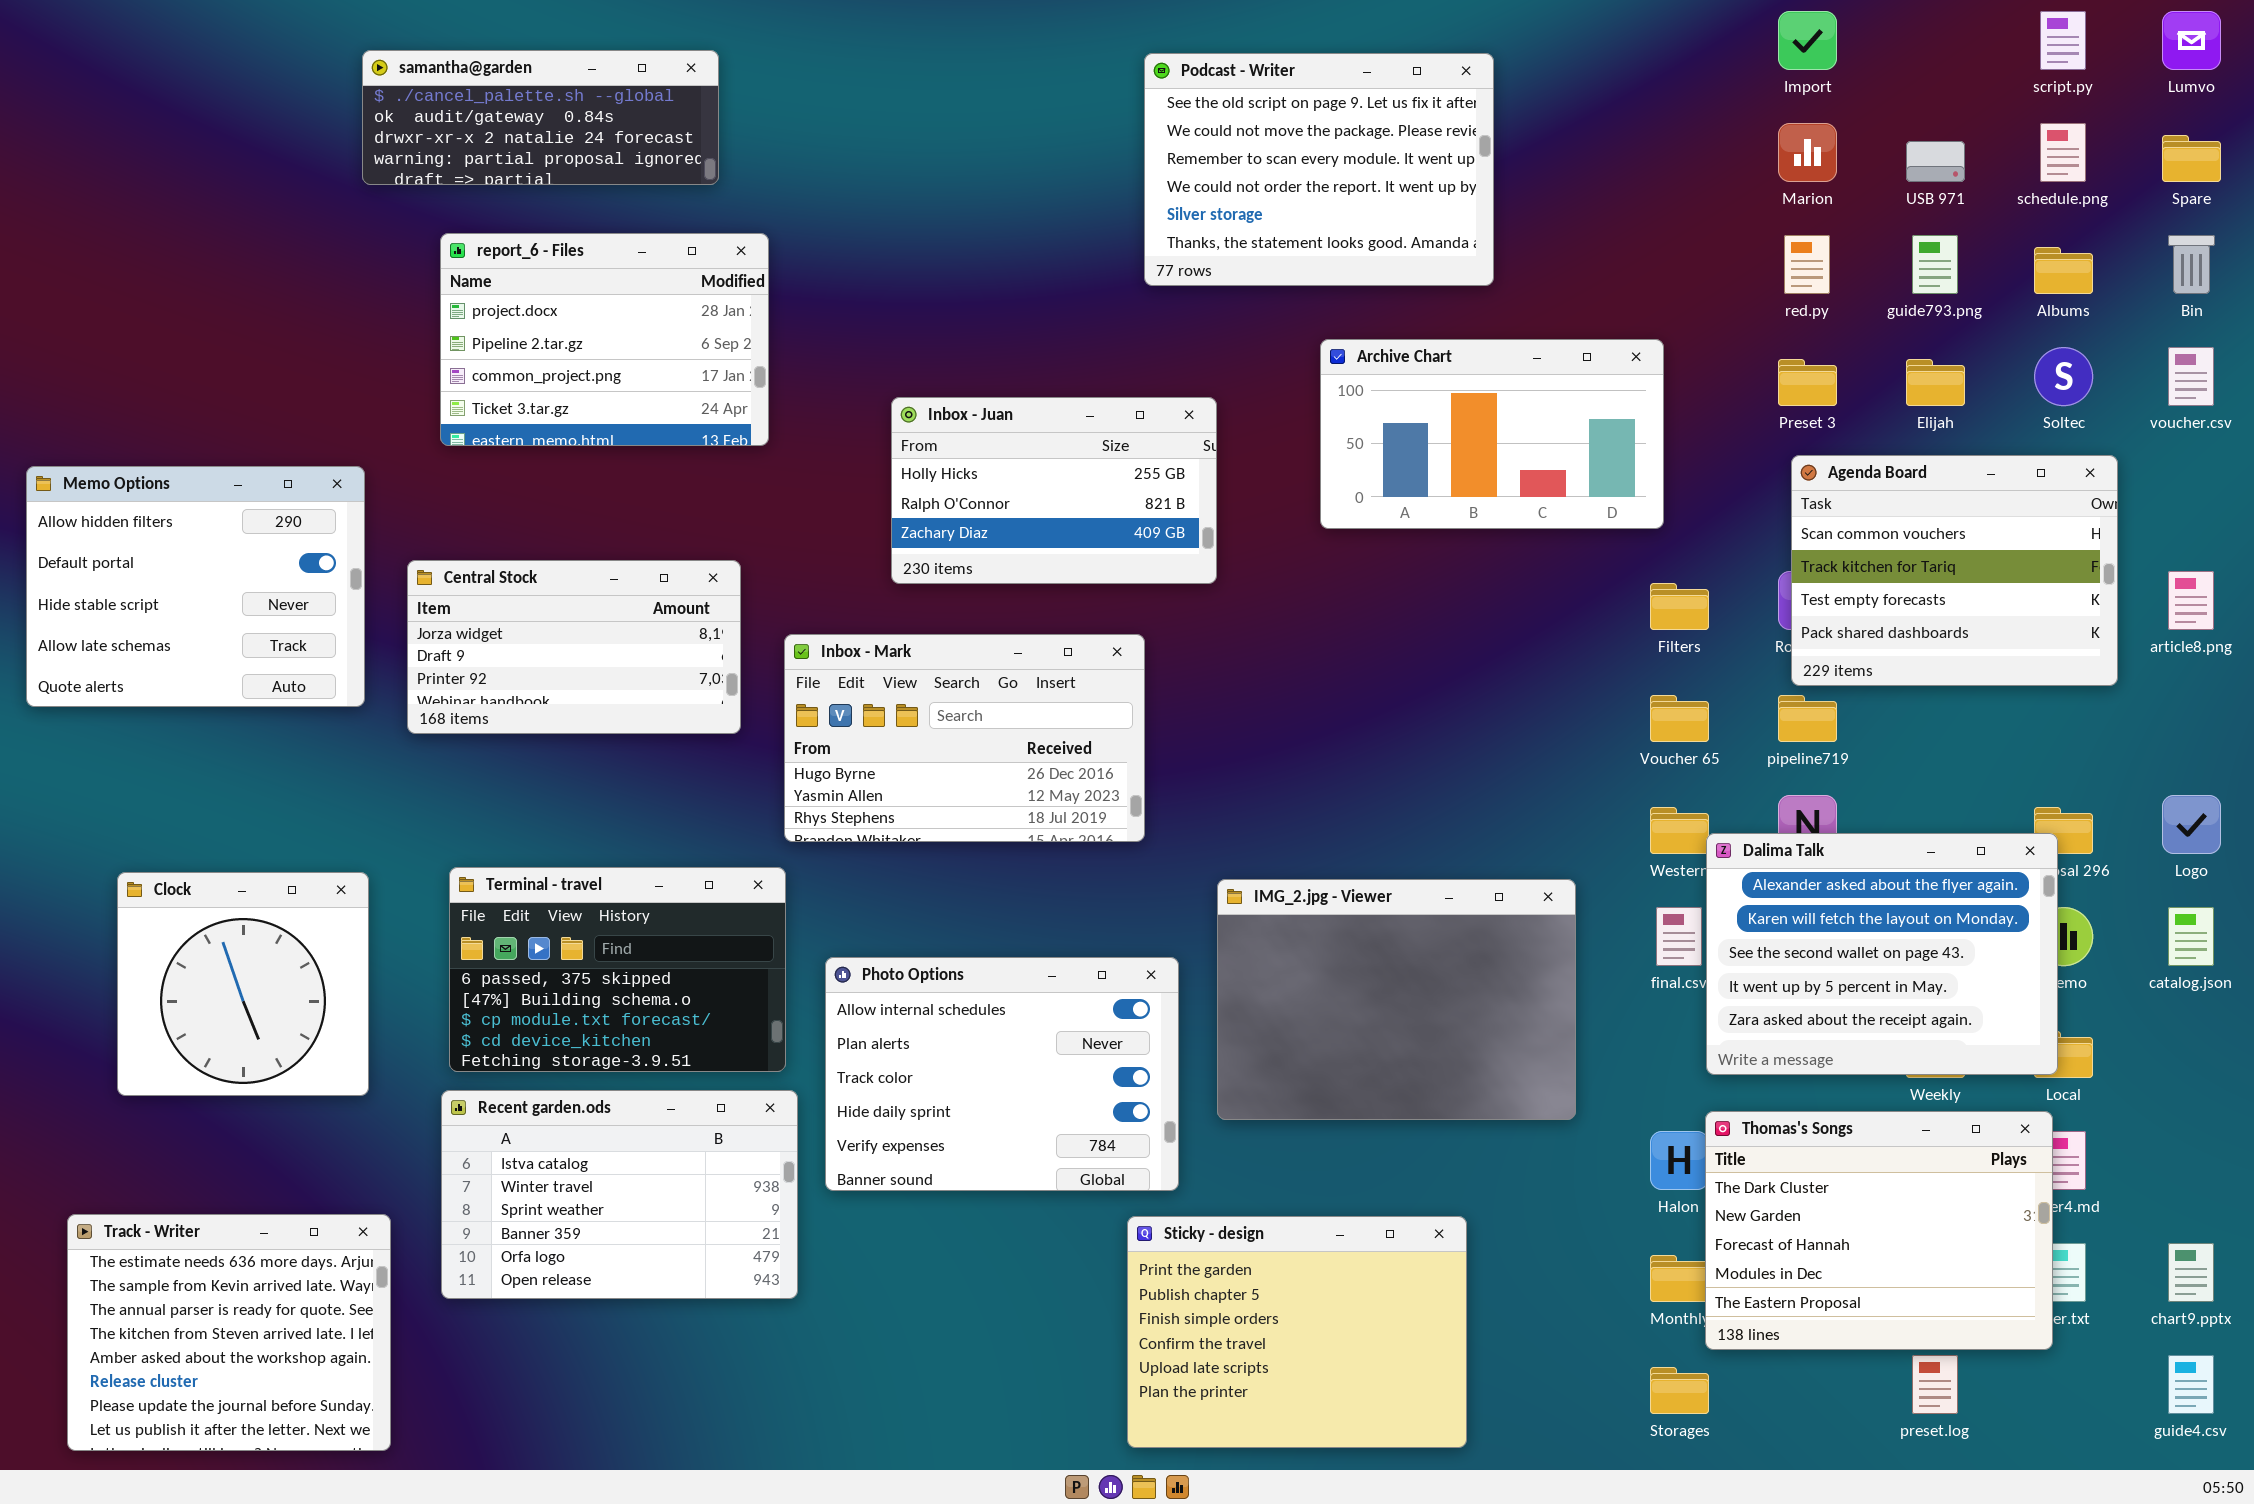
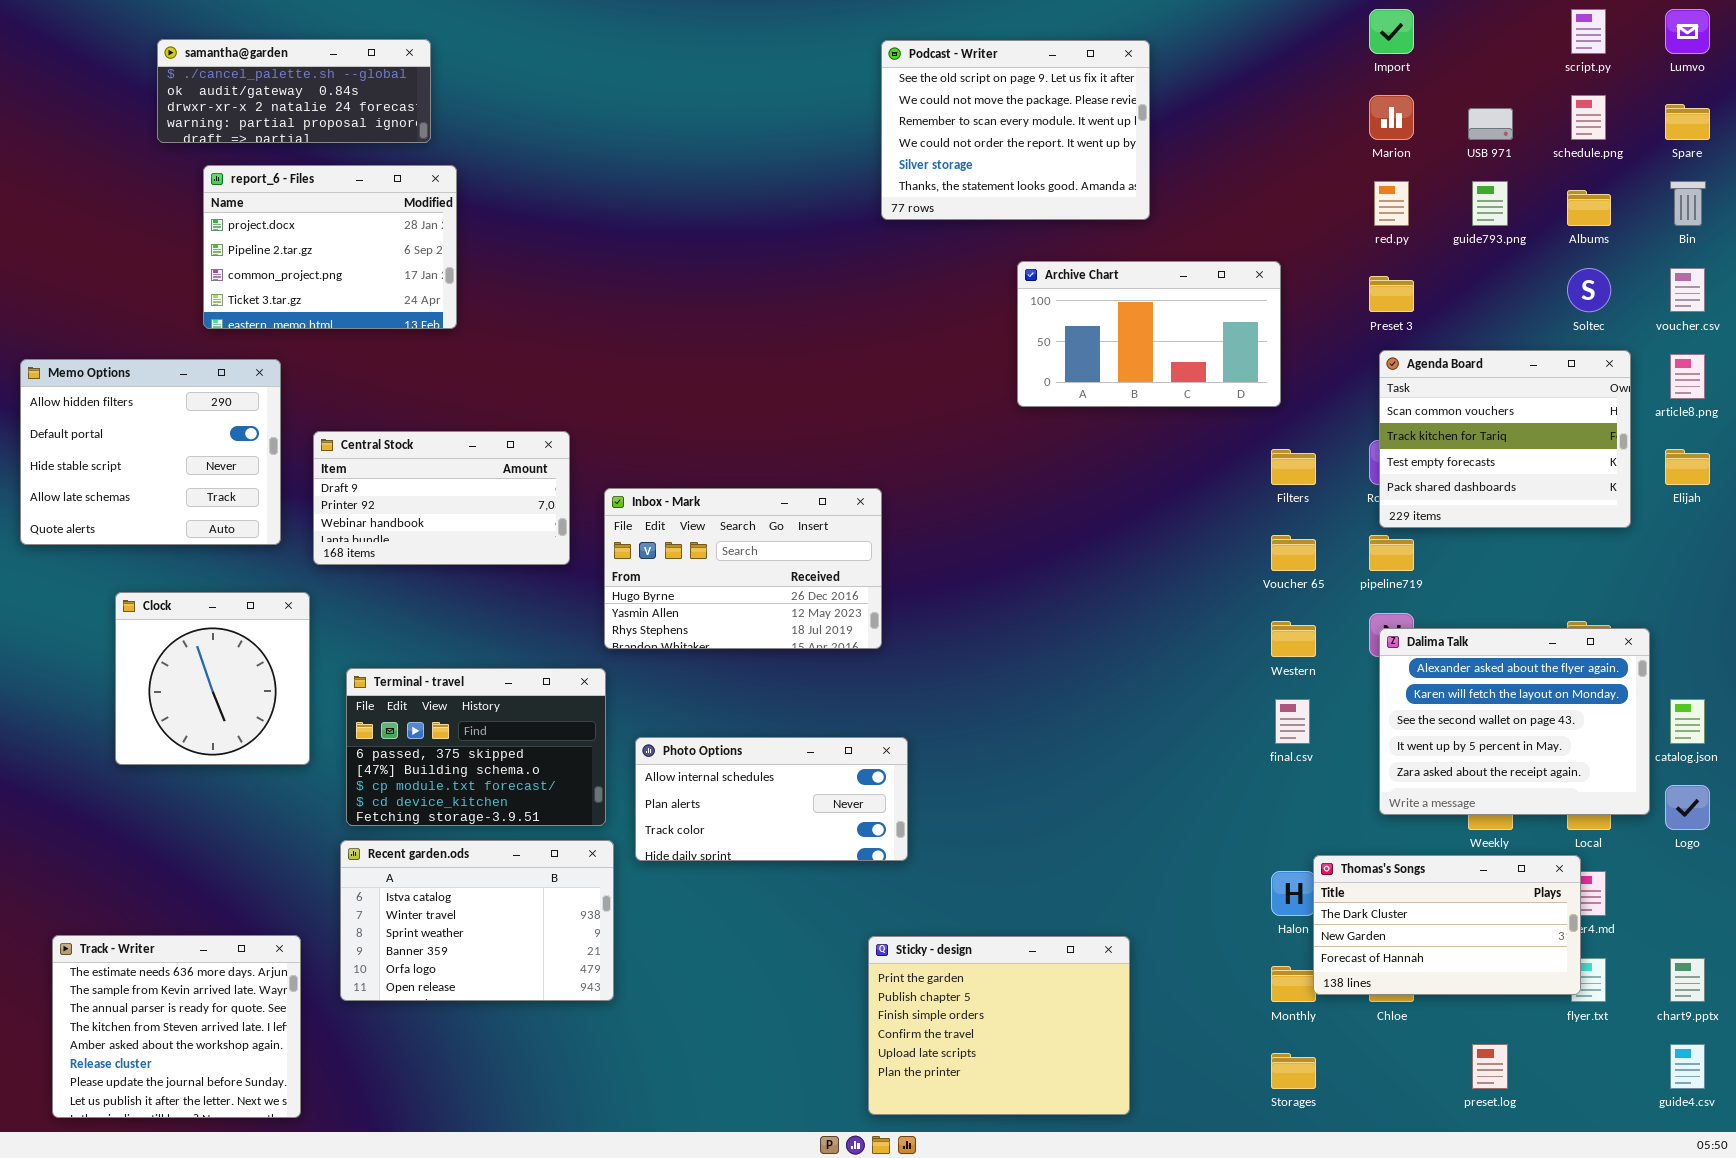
samantha@garden: [362,50,719,185] -> [157,39,431,143], moved
report_6 - Files: [440,233,769,446] -> [203,165,457,329], moved
Elijah: [1906,359,1965,406] -> [1665,449,1710,485], moved
Inbox - Juan: [891,397,1217,584] -> none, closed
Central Stock: [407,560,741,734] -> [313,431,570,565], scrolled down 1 row
article8.png: [2168,571,2214,630] -> [1670,354,1705,399], moved
Logo: [2162,795,2221,854] -> [1665,785,1710,830], moved
Dalima Talk: [1706,833,2058,1075] -> [1379,628,1650,815], moved
Clock: [117,872,369,1096] -> [115,592,310,765], moved
IMG_2.jpg - Viewer: [1217,879,1576,1120] -> none, closed
Photo Options: [825,957,1179,1191] -> [635,737,908,861], resized
Thomas's Songs: [1705,1111,2053,1350] -> [1313,855,1581,995], resized

